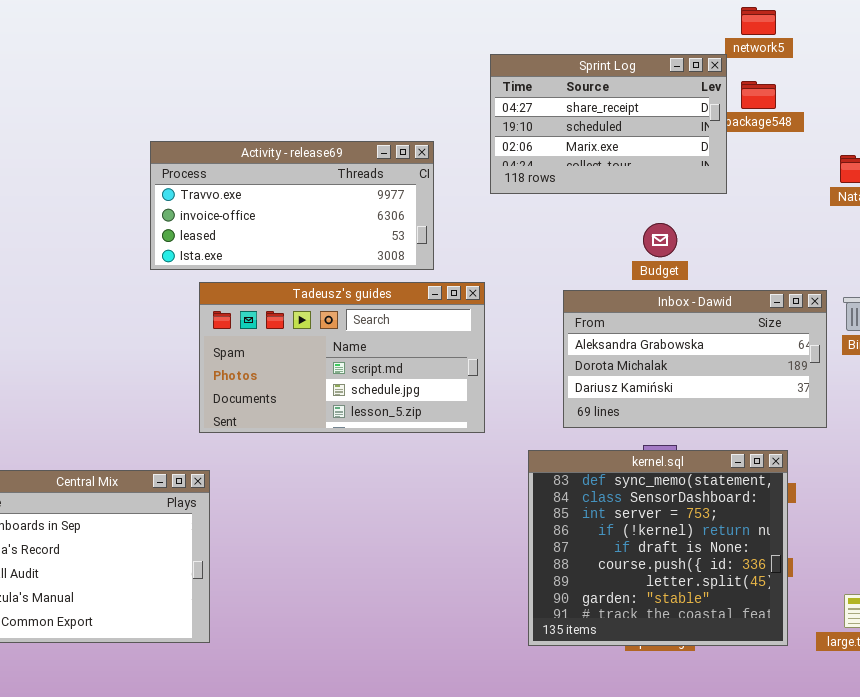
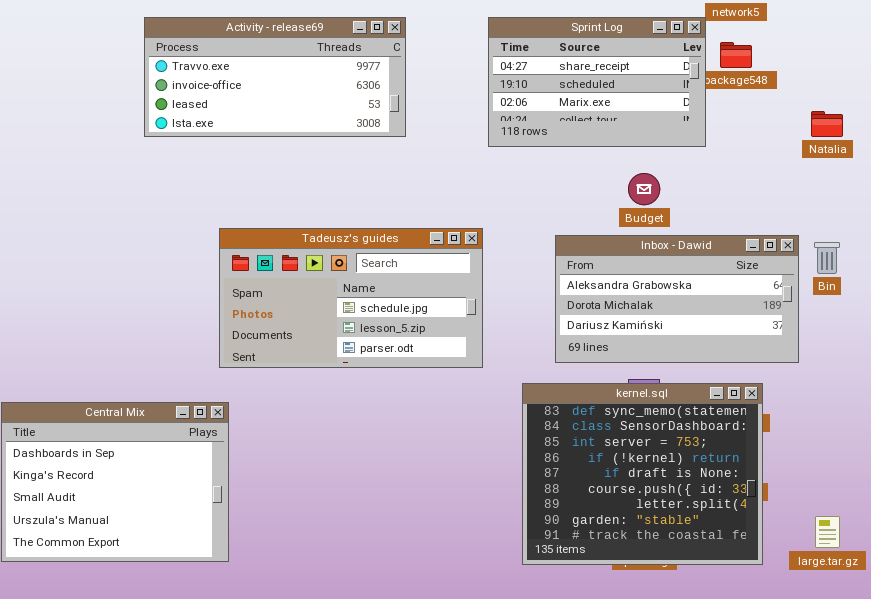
Activity - release69: [150,141,434,270] -> [144,17,406,137], moved
Tadeusz's guides: [199,282,485,433] -> [219,228,483,368], scrolled down 1 row

